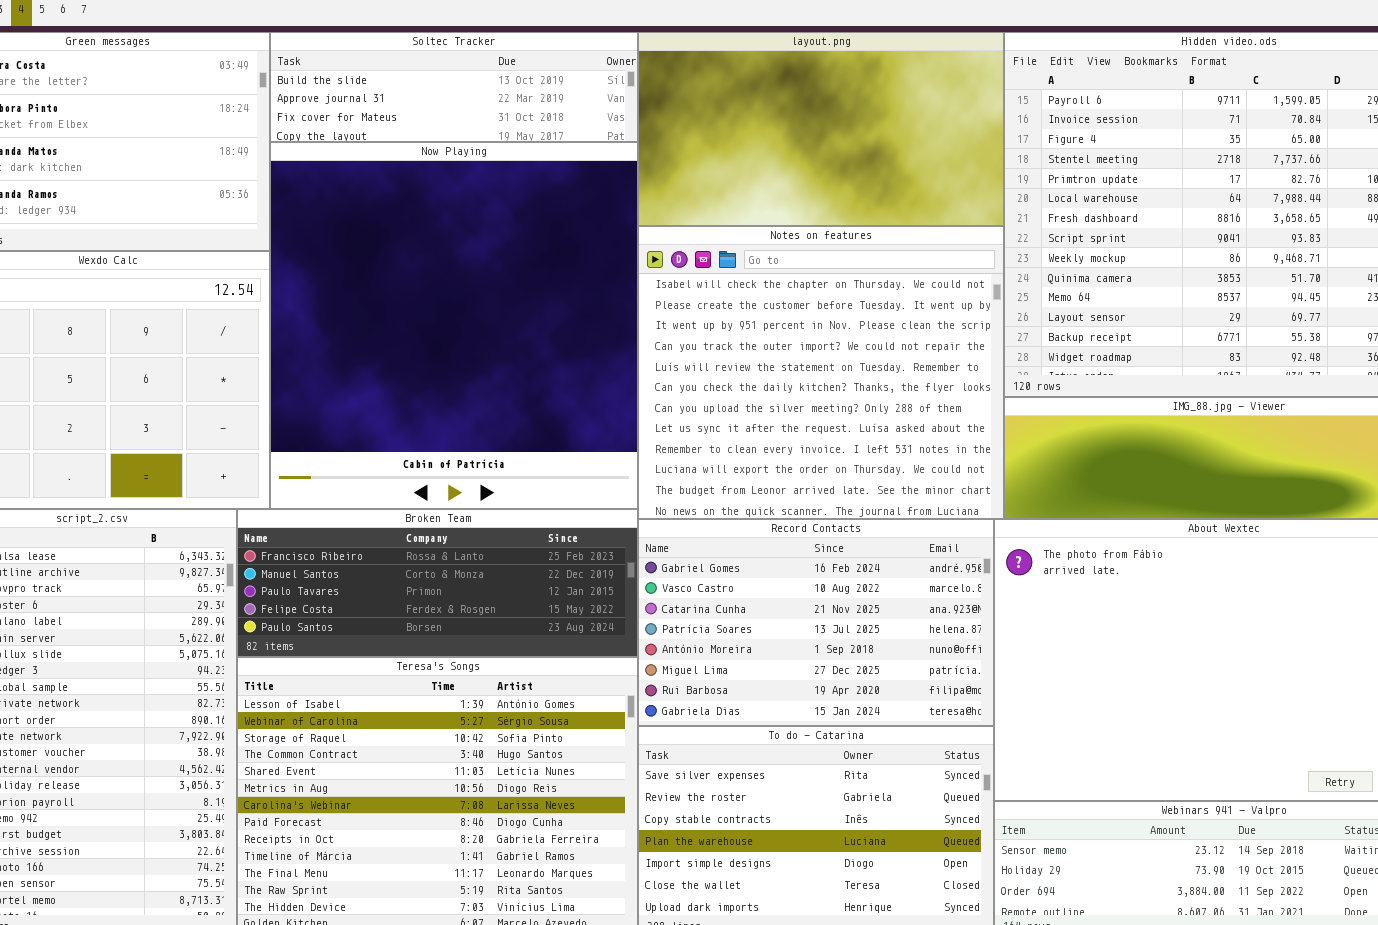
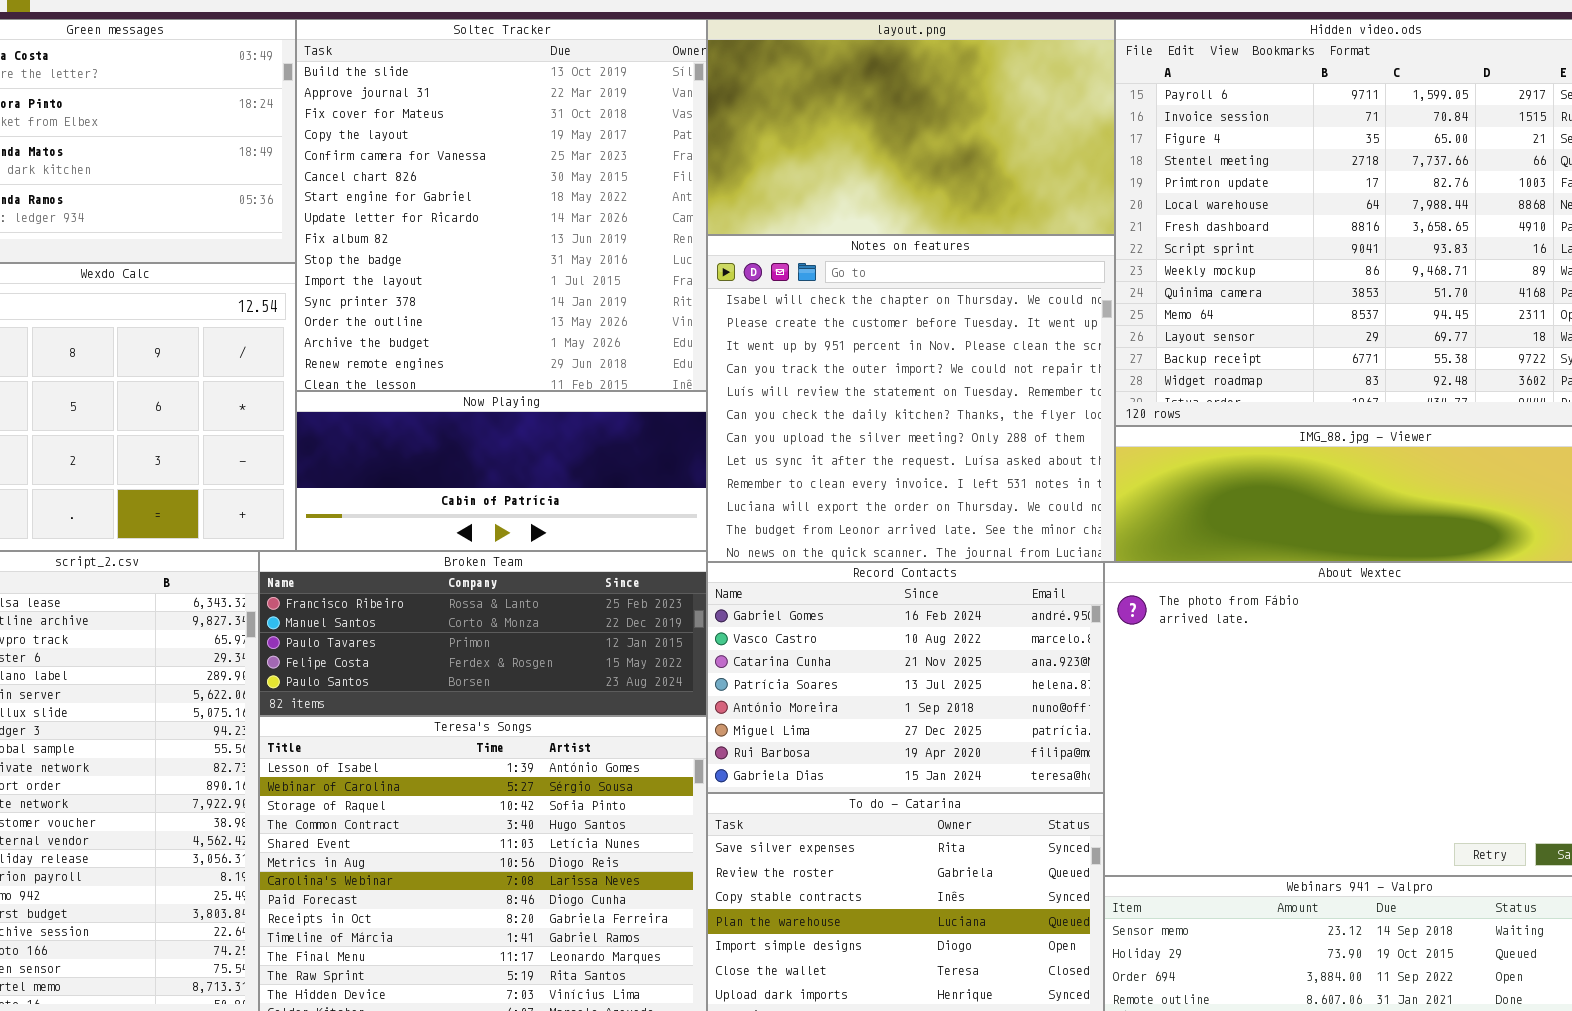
Soltec Tracker: [270,32,638,142] -> [296,19,707,391], resized
Now Playing: [270,142,638,509] -> [296,391,707,551], resized

